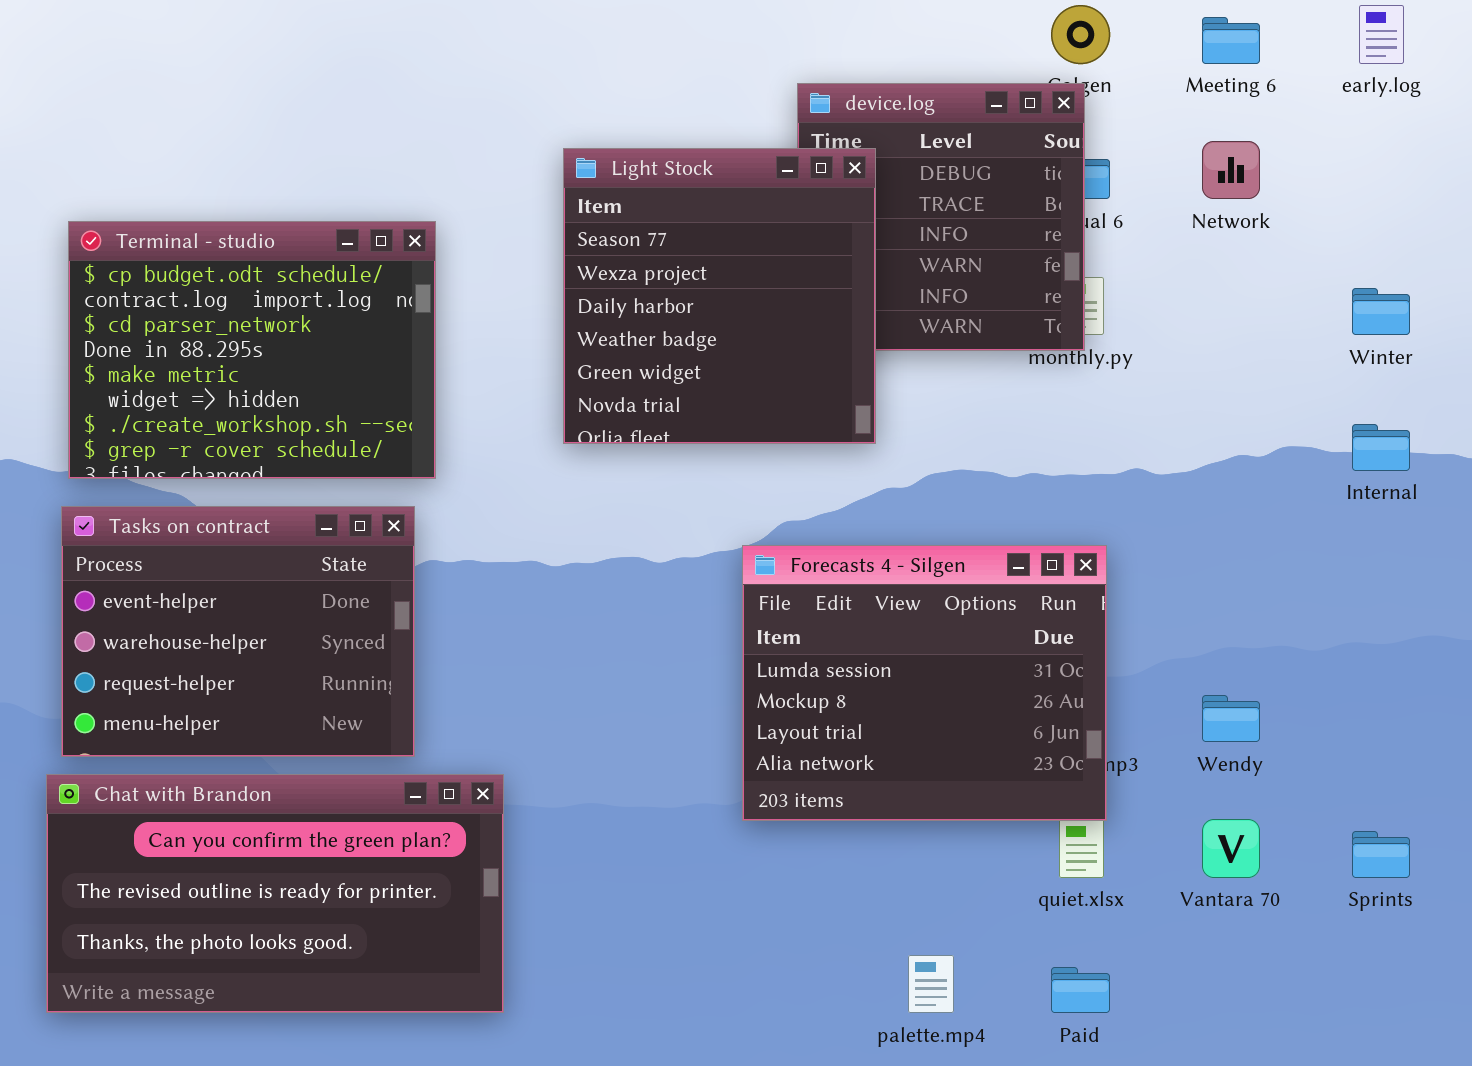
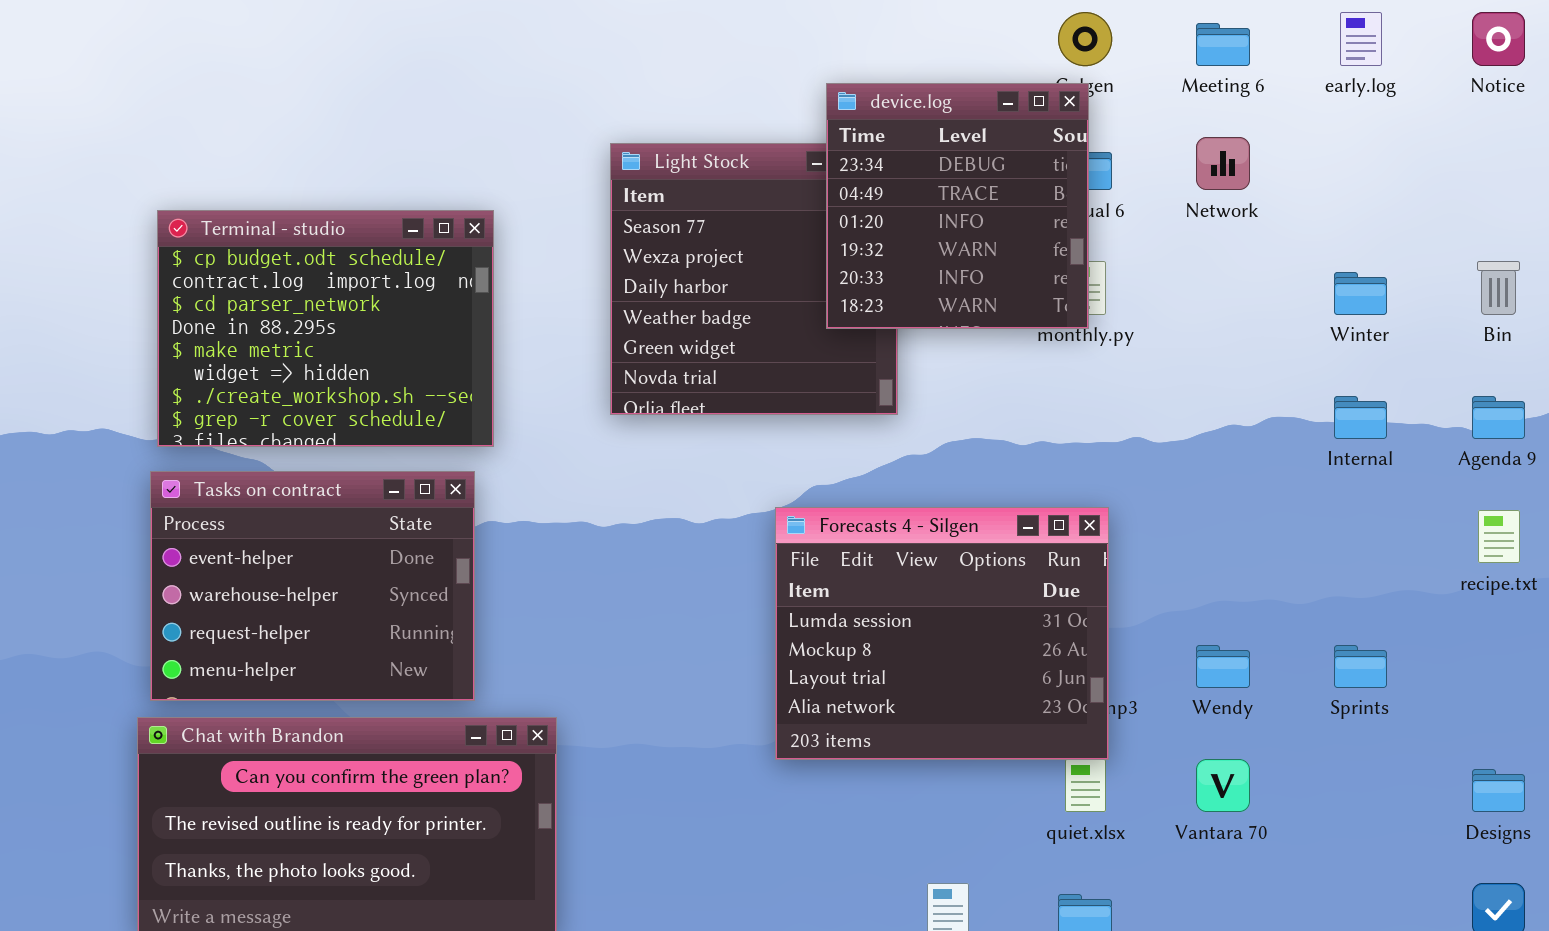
device.log: [797,83,1085,351] -> [826,83,1089,329], raised
Sprints: [1352,831,1410,878] -> [1334,645,1387,688], moved

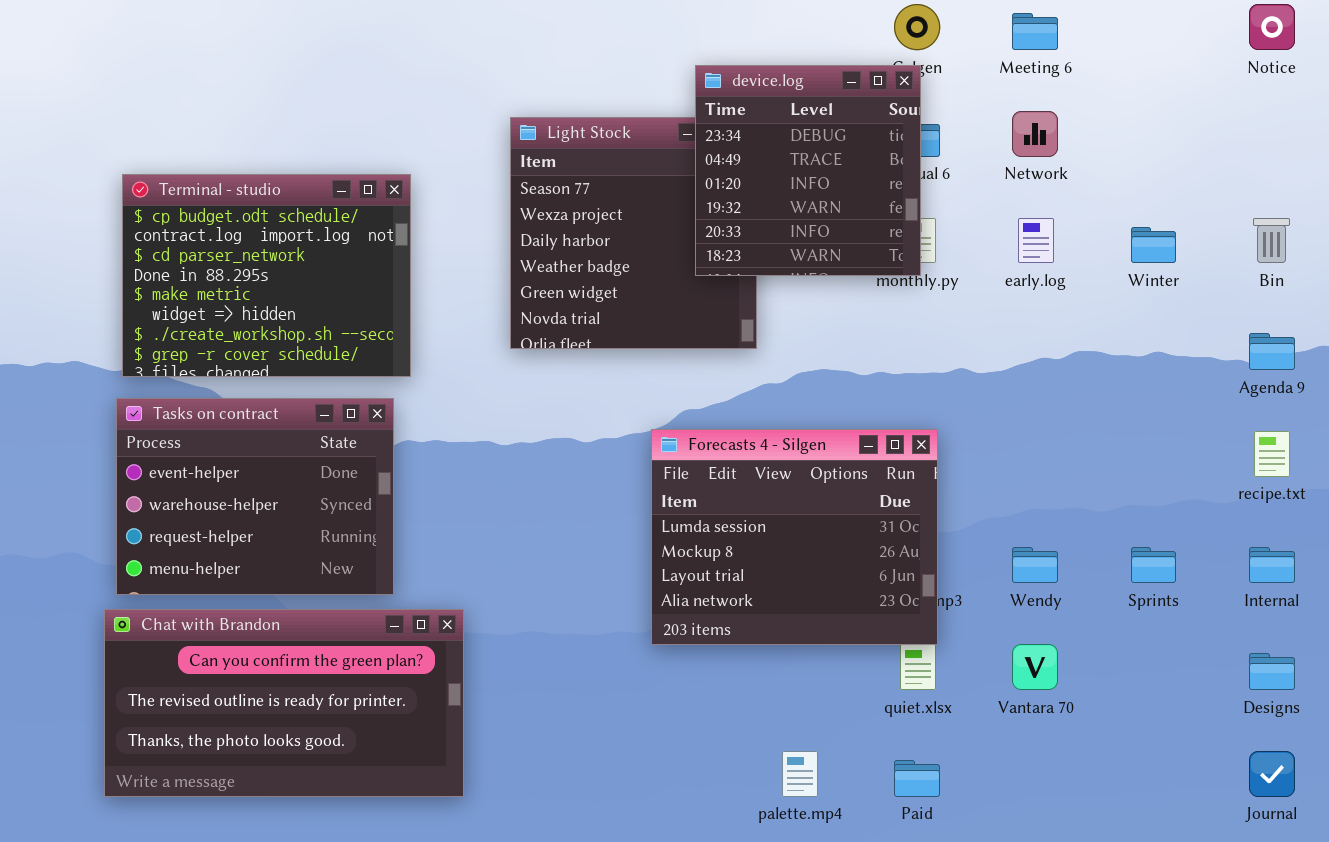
early.log: [1340,12,1382,66] -> [1018,218,1054,263], moved
Internal: [1334,396,1387,439] -> [1249,547,1295,583], moved

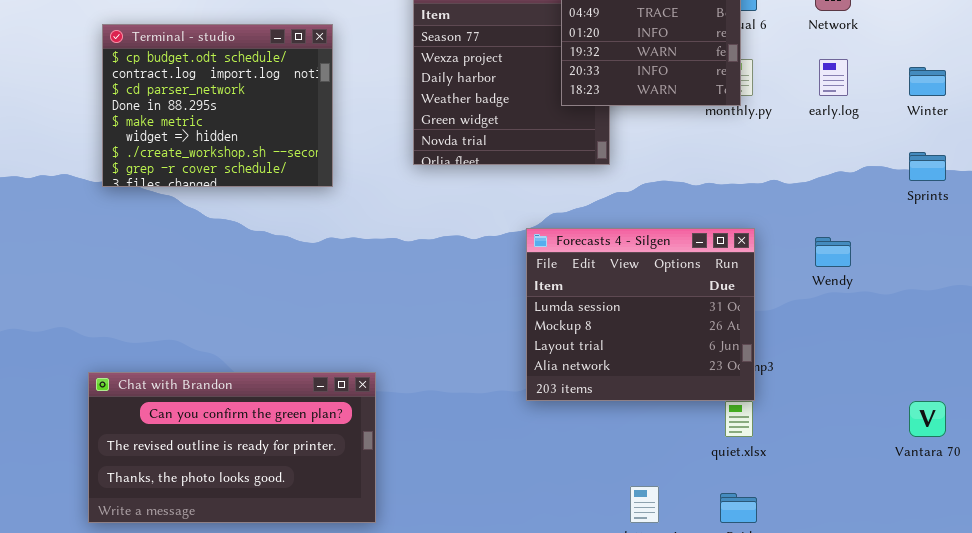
Tasks on contract: [116,398,394,595] -> none, closed
Wendy: [1012,547,1058,583] -> [815,237,851,267], moved
Sprints: [1131,547,1176,583] -> [909,152,946,181], moved
Vantara 70: [1012,644,1058,690] -> [909,401,946,437], moved

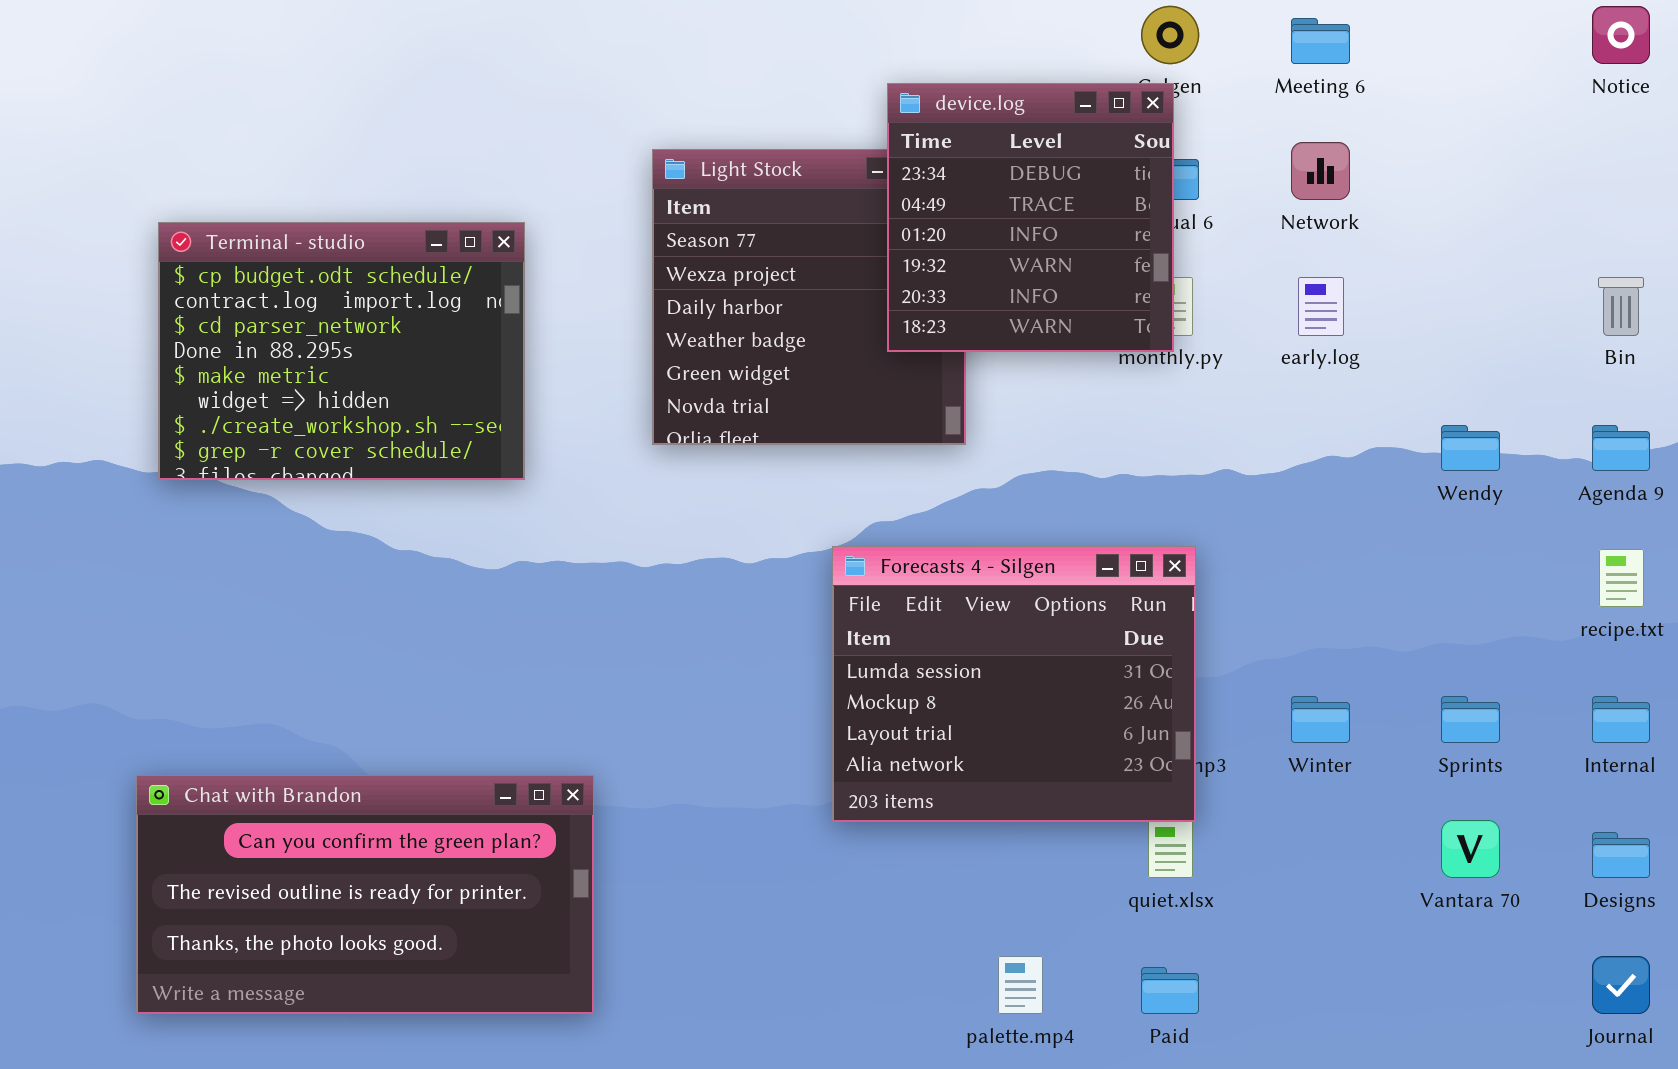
Winter: [909,67,946,96] -> [1291,696,1350,743], moved
Sprints: [909,152,946,181] -> [1441,696,1500,743], moved
Wendy: [815,237,851,267] -> [1441,425,1500,471], moved

